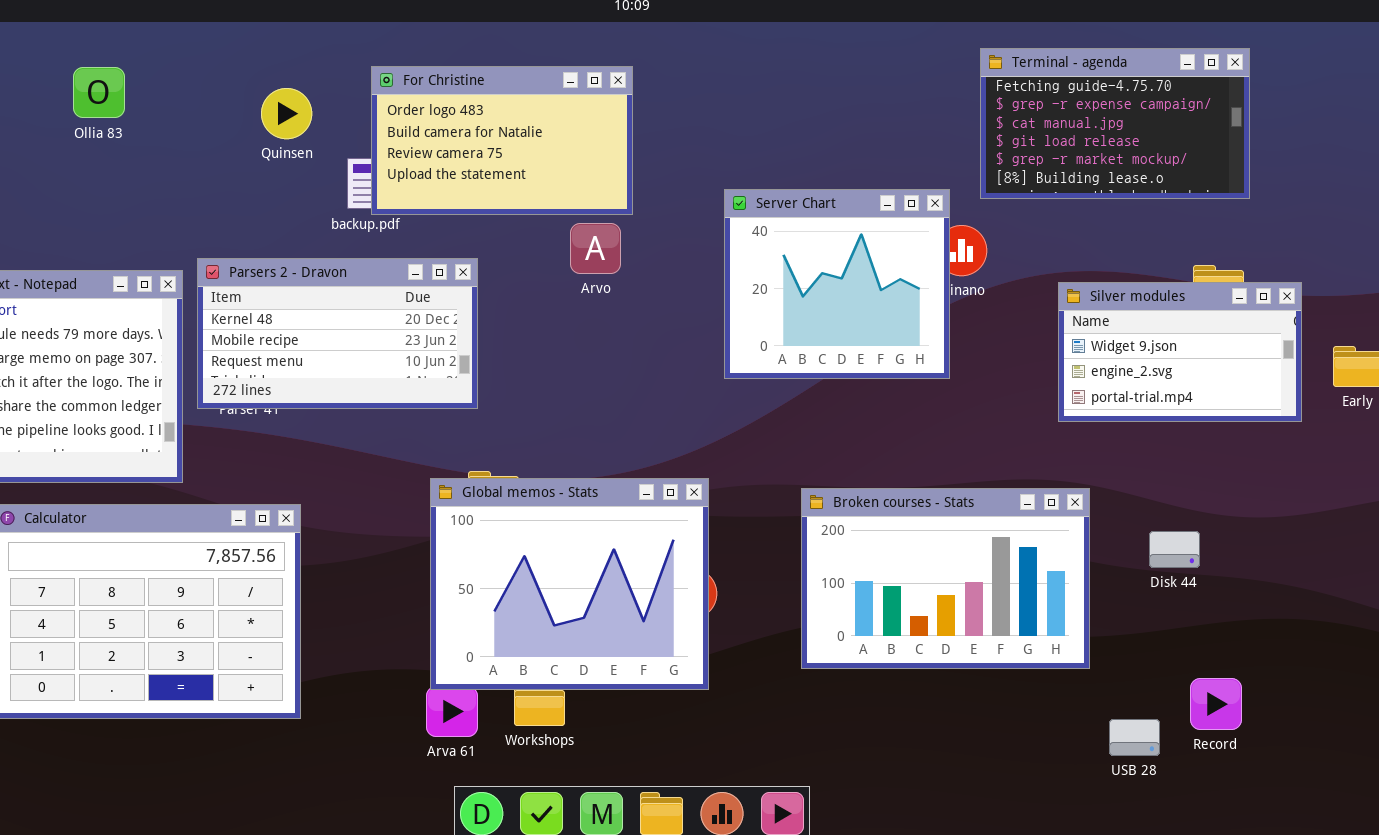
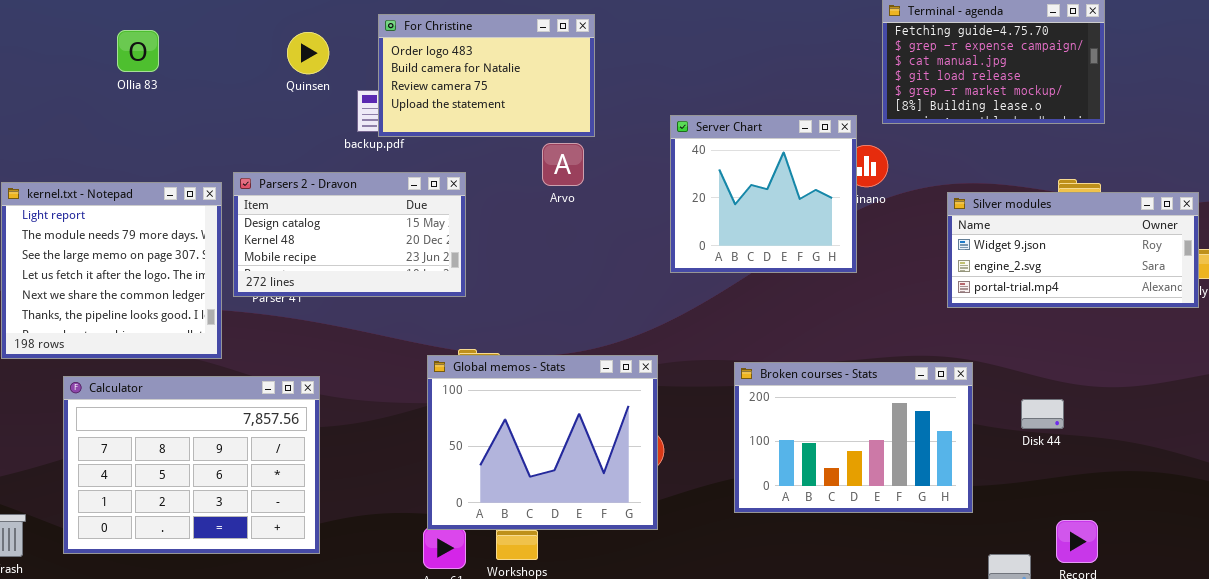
Ollia 83: [73,67,125,118] -> [117,30,159,72], moved
Parsers 2 - Dravon: [197,258,478,409] -> [233,172,466,297], scrolled up 1 row
Silver modules: [1058,282,1302,422] -> [947,192,1199,308], resized

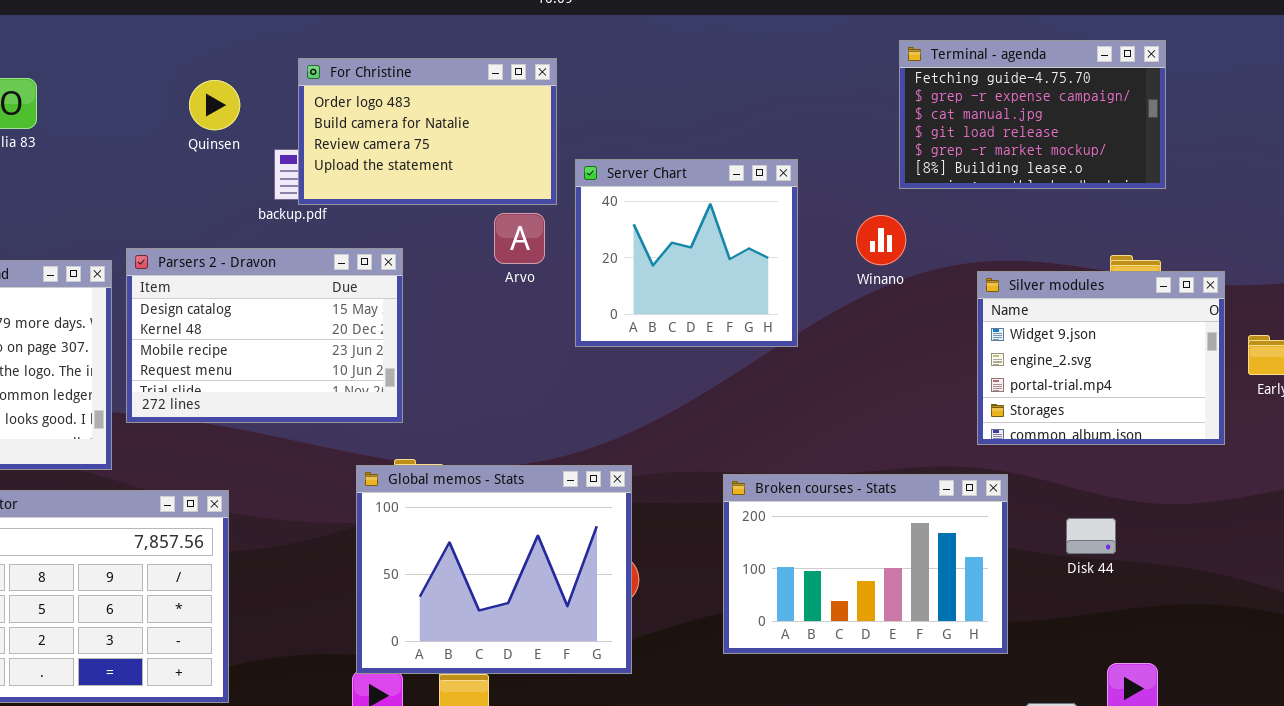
Server Chart: [670,115,857,273] -> [575,159,798,347], moved
Parsers 2 - Dravon: [233,172,466,297] -> [126,248,403,423], resized
Silver modules: [947,192,1199,308] -> [977,271,1225,445], resized

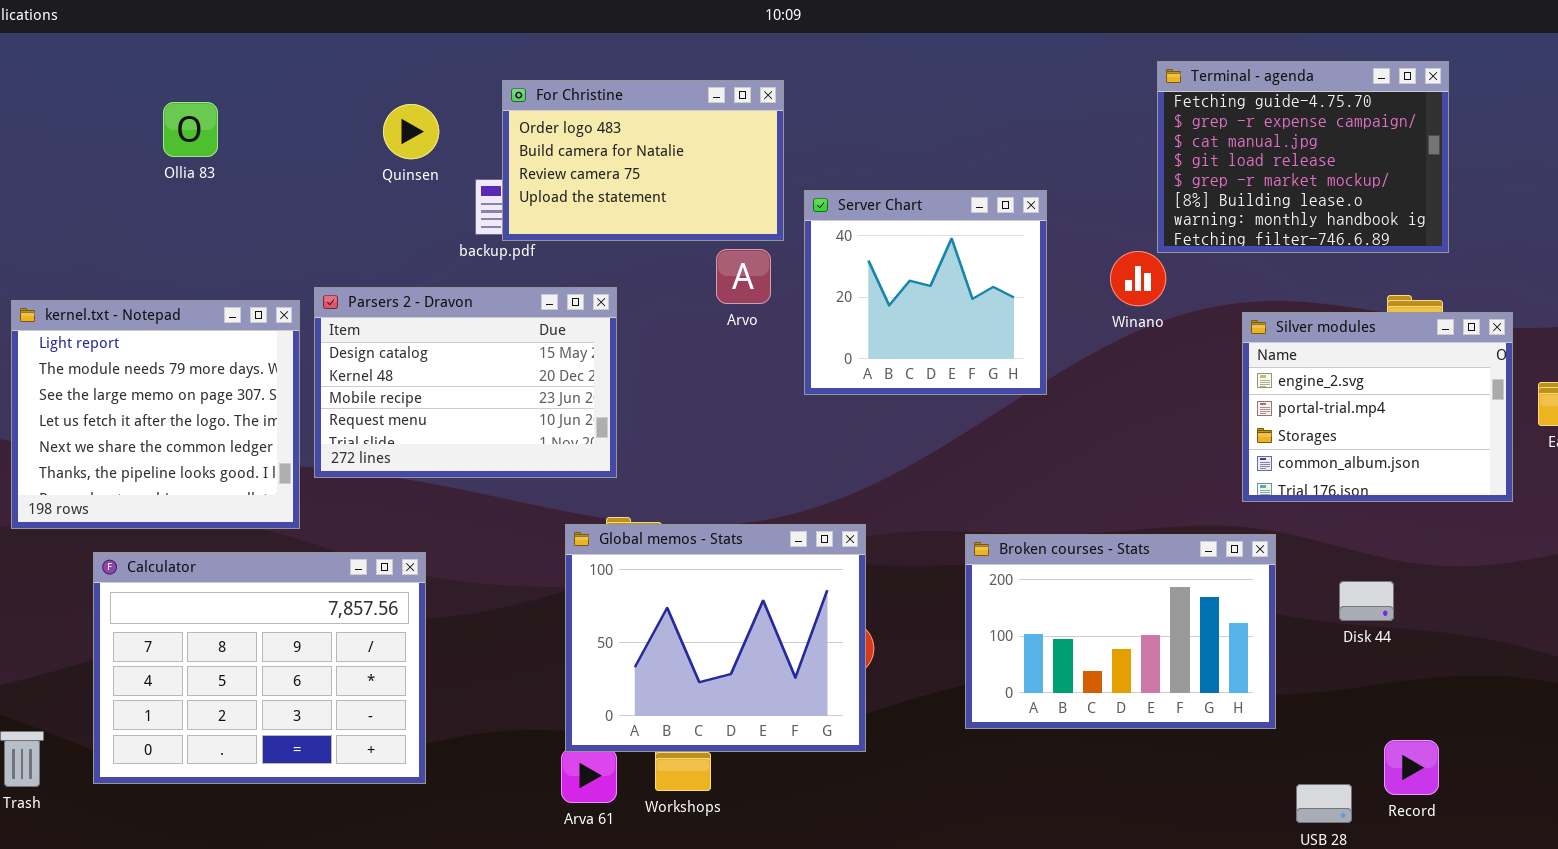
Terminal - agenda: [899,40,1166,189] -> [1157,61,1449,253], resized
Silver modules: [977,271,1225,445] -> [1242,312,1513,502], scrolled down 1 row

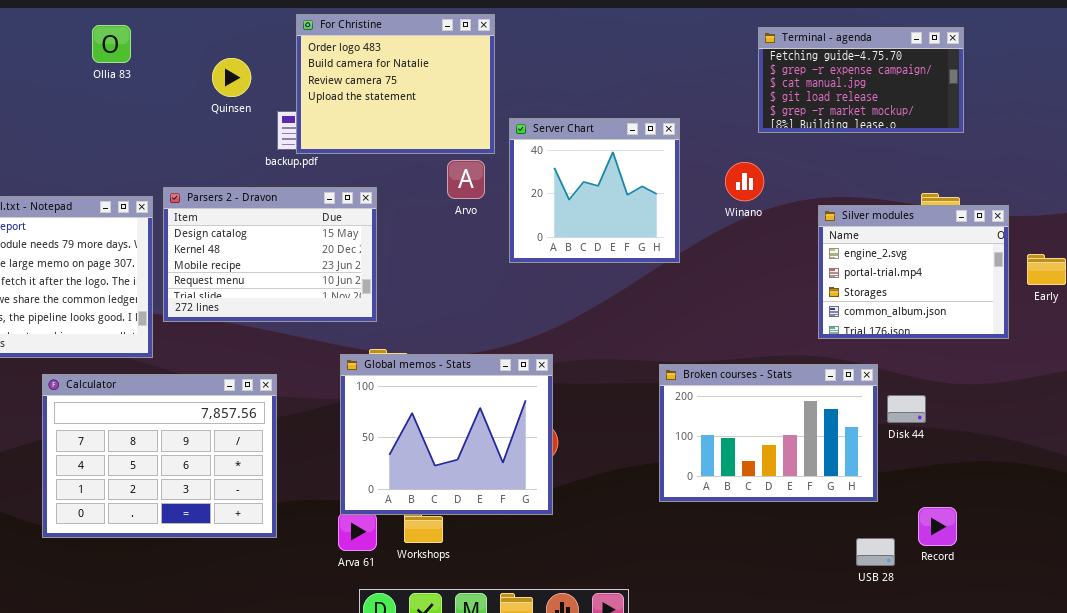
Terminal - agenda: [1157,61,1449,253] -> [758,27,964,133], resized
For Christine: [502,80,784,241] -> [296,14,495,154], resized
Ollia 83: [163,102,218,157] -> [92,25,131,63], moved
Broken courses - Stats: [965,534,1276,729] -> [659,364,878,502], moved
Calculator: [93,552,426,784] -> [42,374,277,538], moved

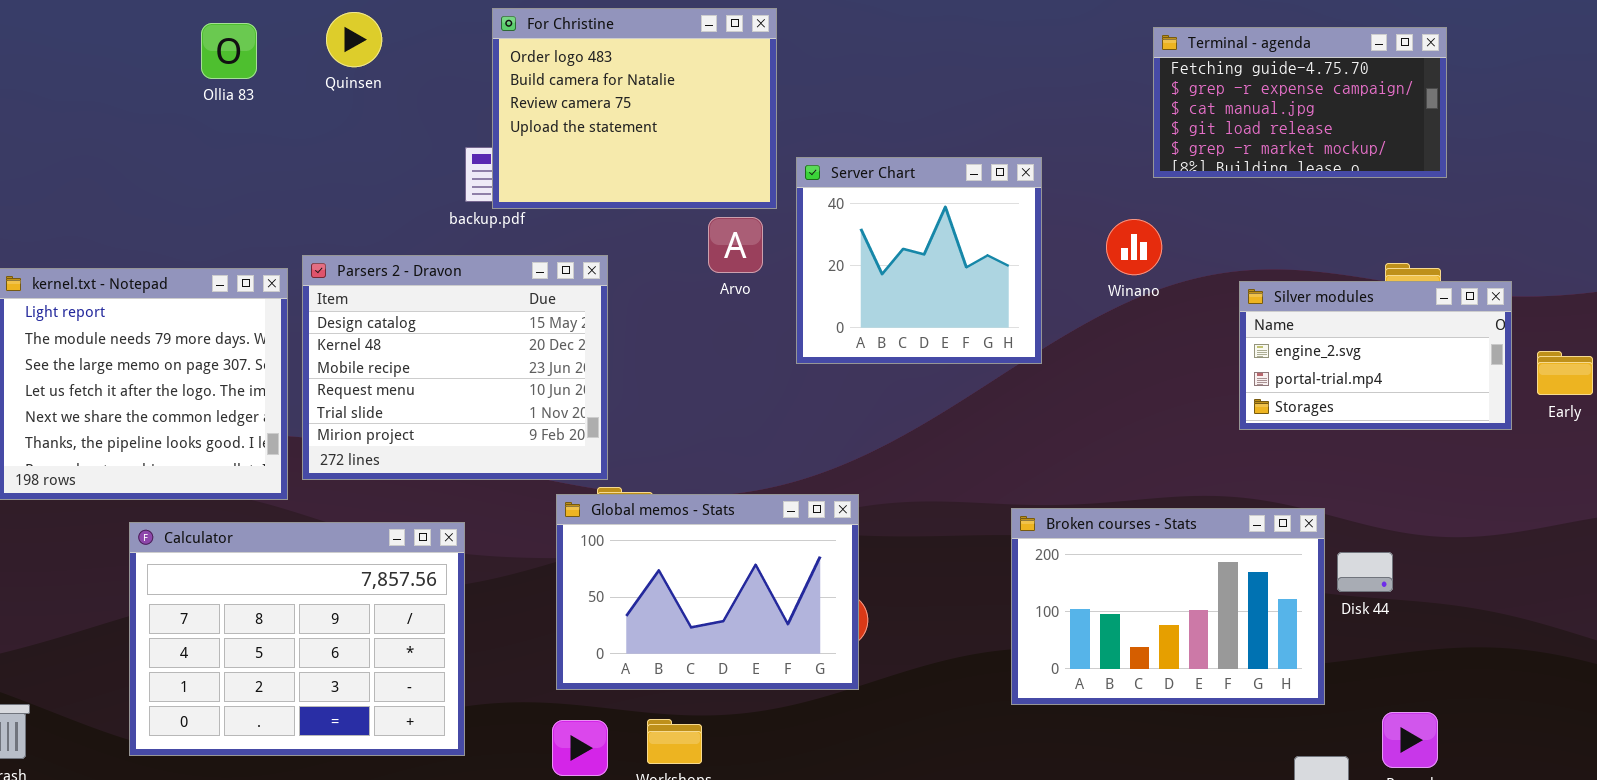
Quinsen: [212,58,251,97] -> [326,12,382,67], moved
Parsers 2 - Dravon: [163,187,377,322] -> [302,255,608,480], resized
Silver modules: [818,205,1009,339] -> [1239,281,1512,430], resized
Global memos - Stats: [340,354,553,515] -> [556,494,859,690], resized

